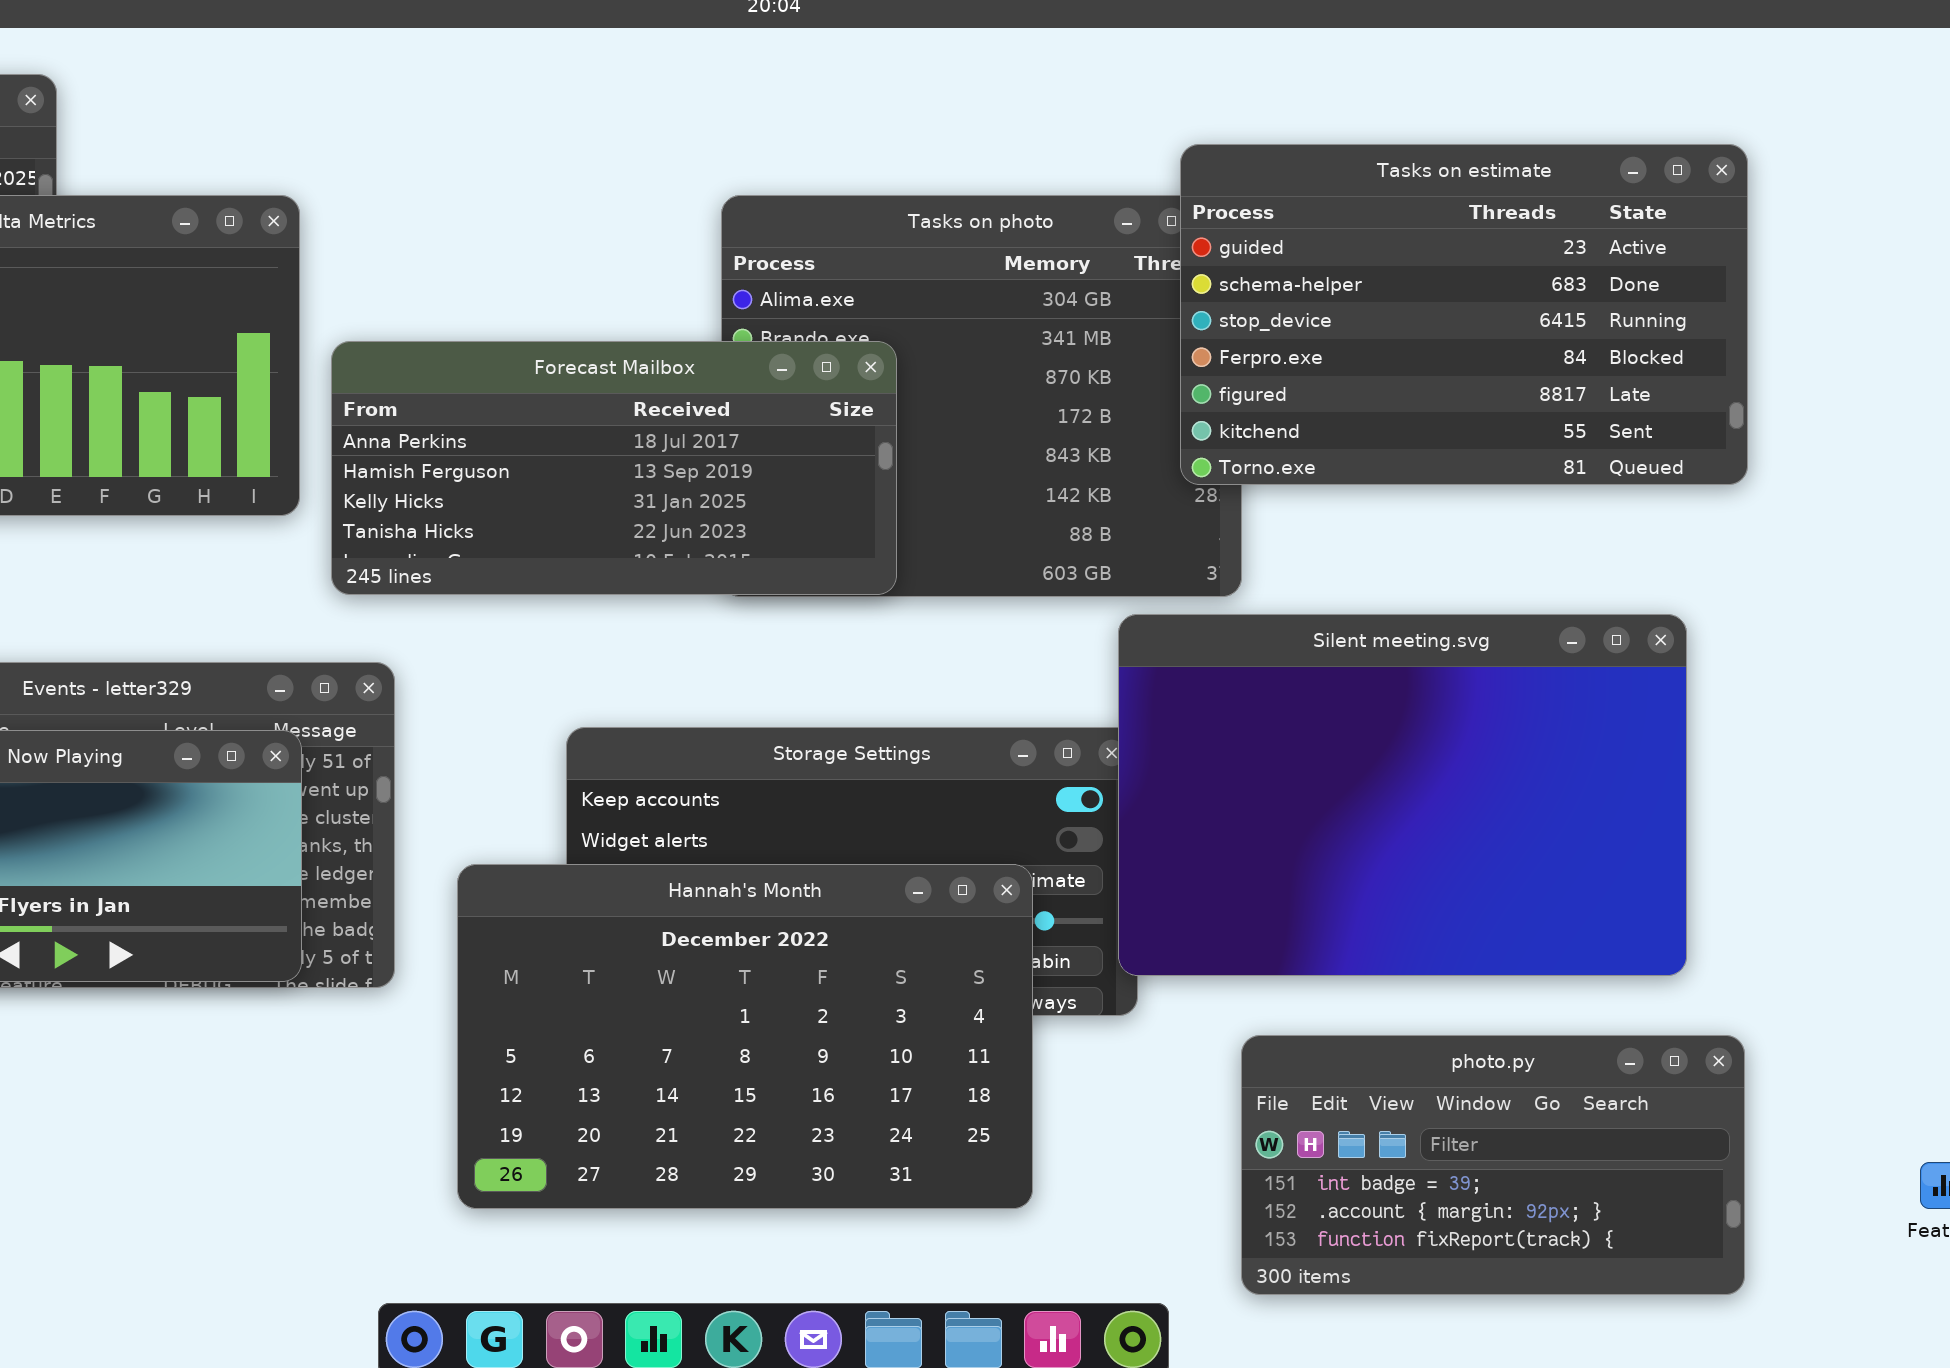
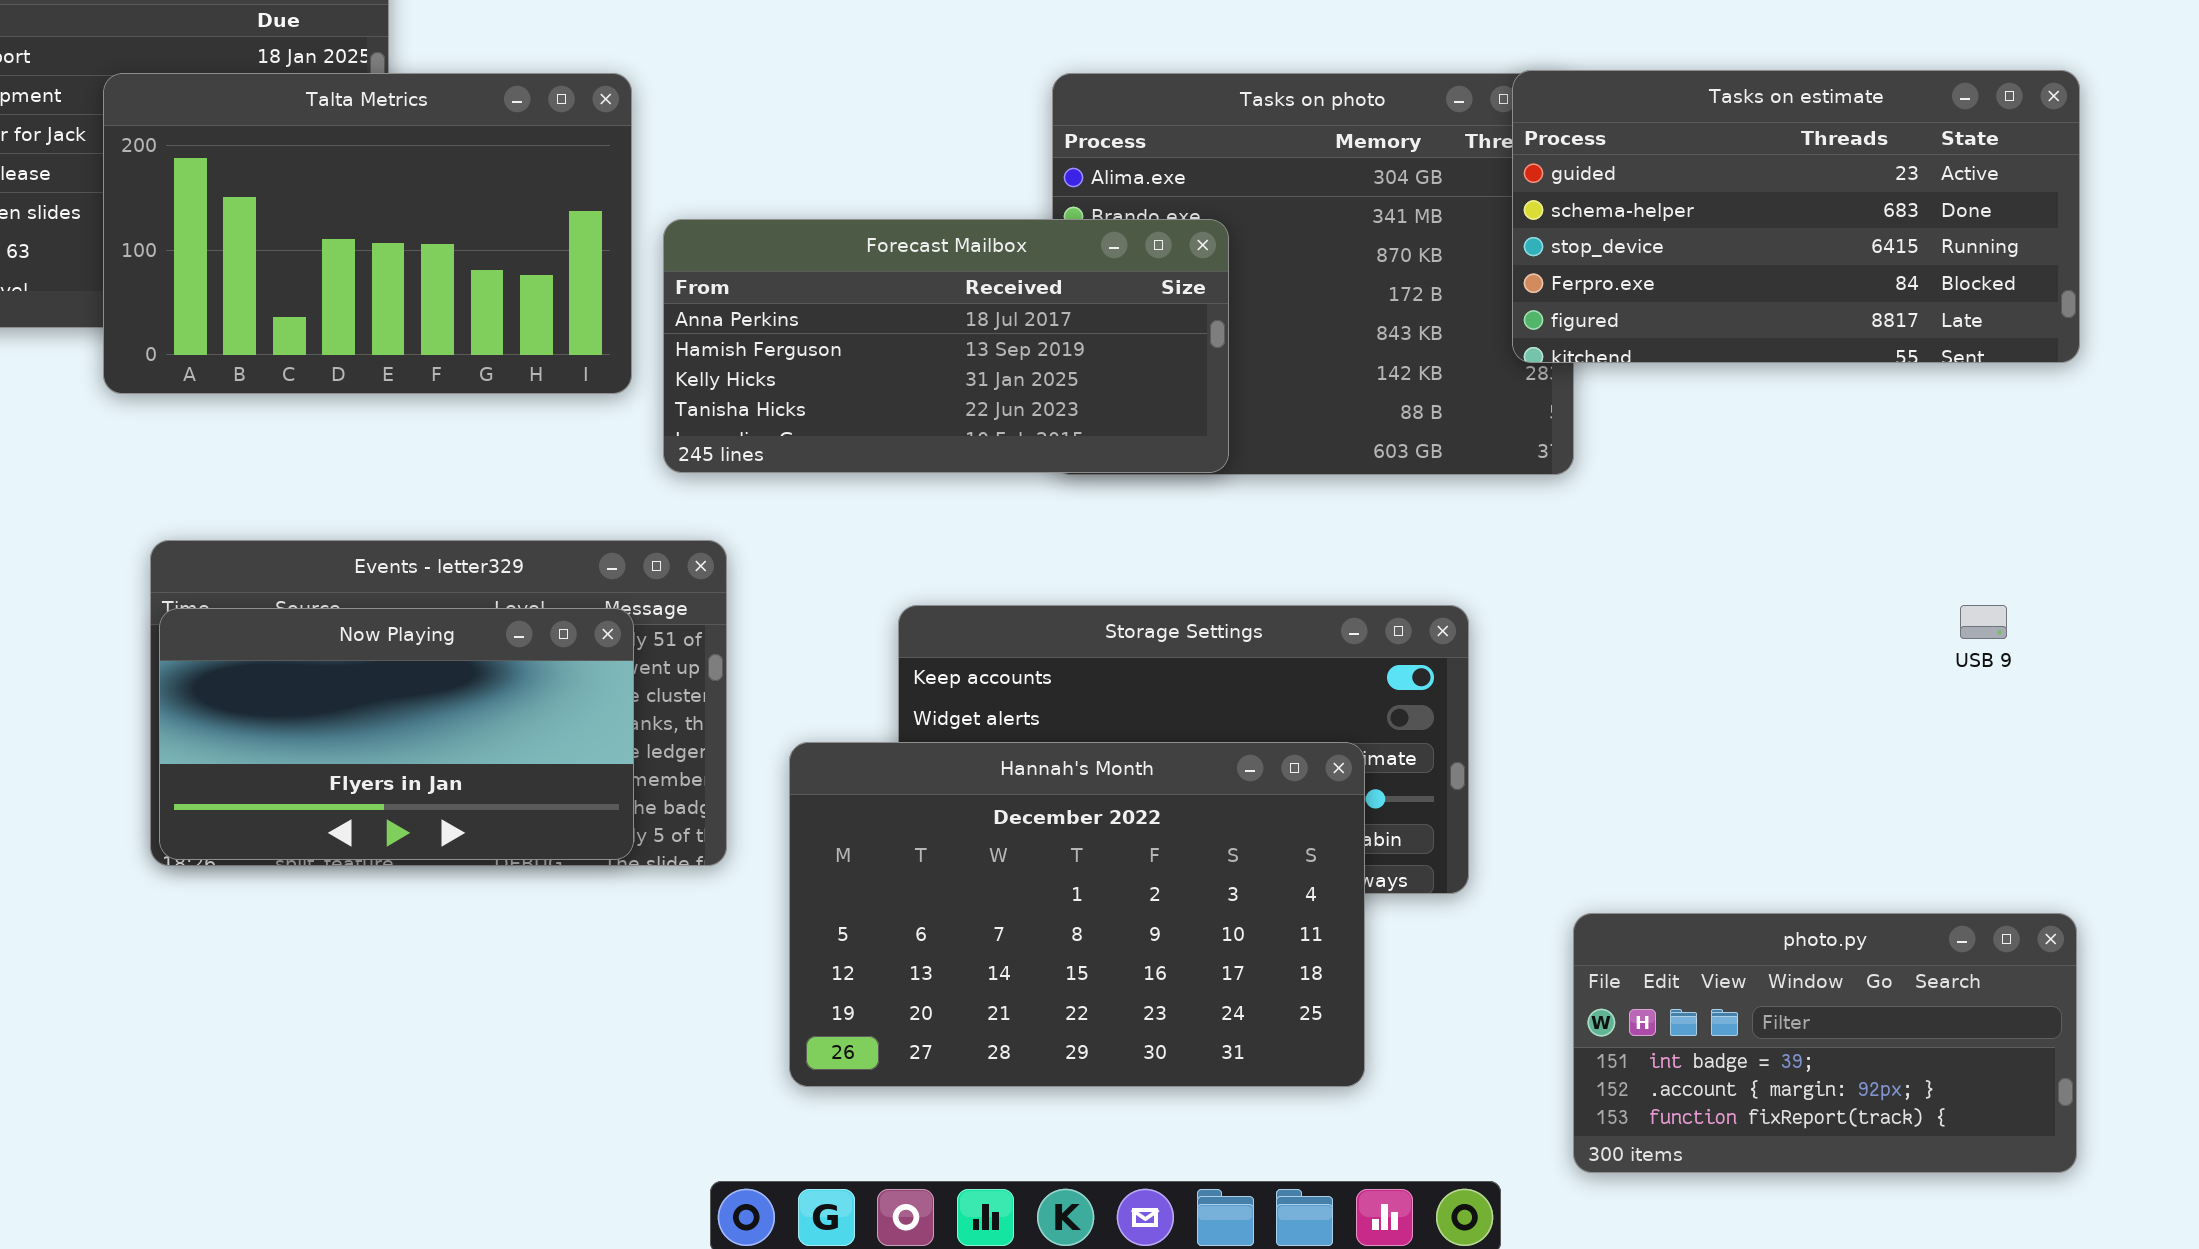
Tasks on estimate: [1180,144,1748,485] -> [1512,70,2080,363], resized
Silent meeting.svg: [1118,614,1687,976] -> none, closed

